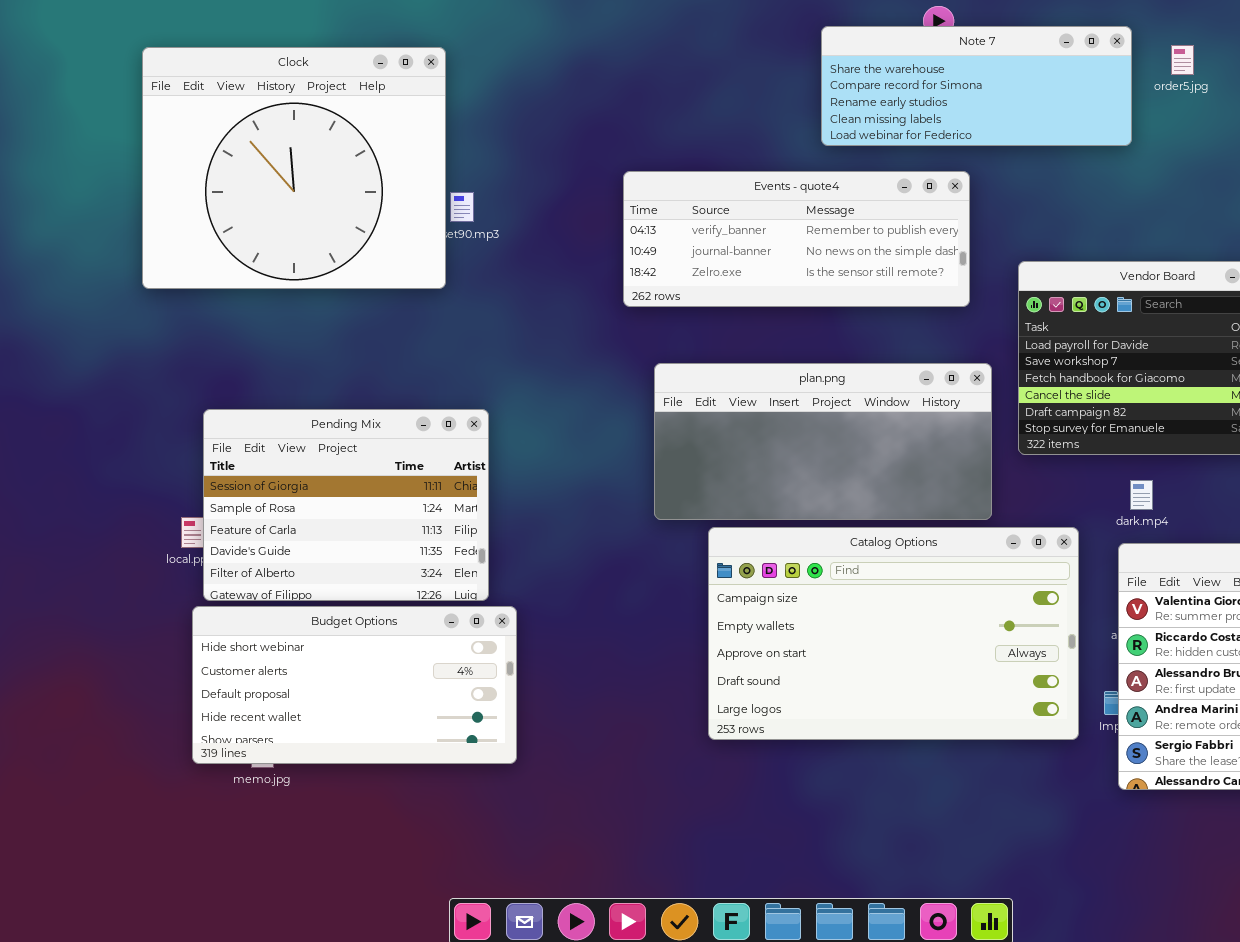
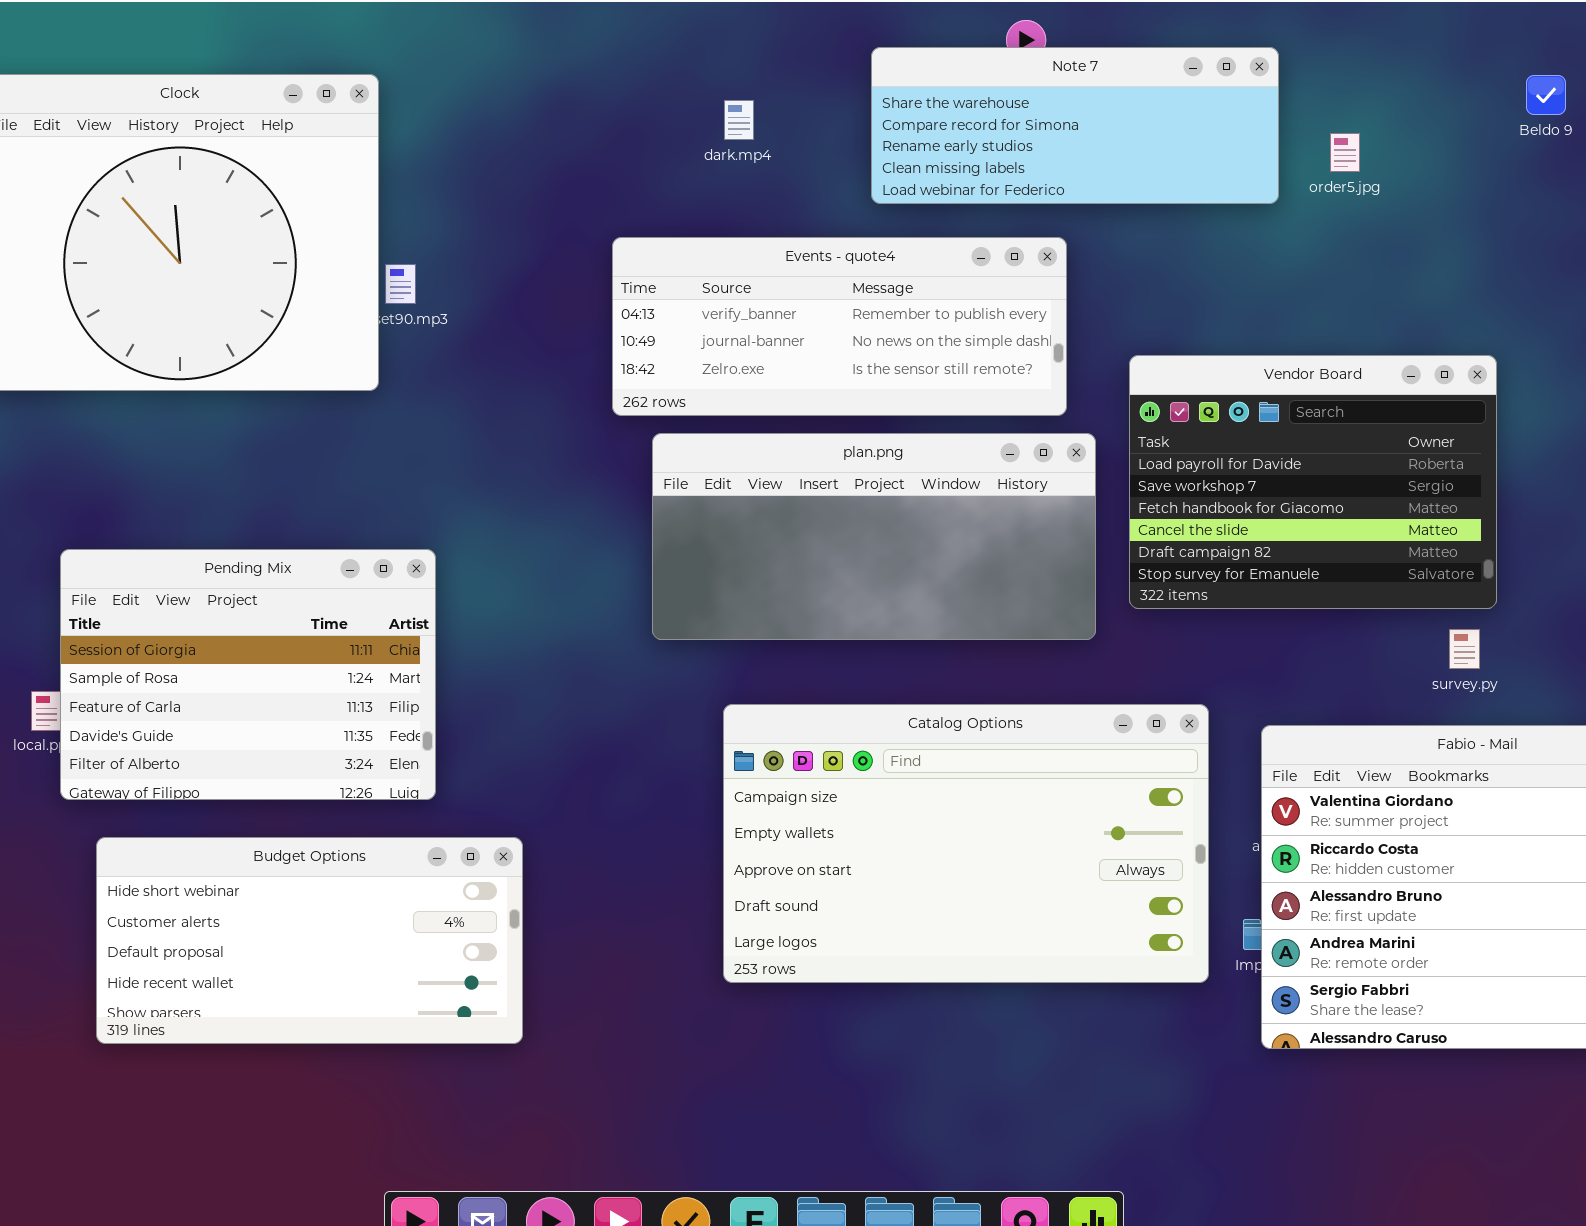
order5.jpg: [1171,45,1194,75] -> [1330,133,1360,172], moved
plan.png: [654,363,992,520] -> [652,433,1096,640], moved
dark.mp4: [1130,480,1153,510] -> [724,100,754,140], moved
Budget Options: [192,606,517,764] -> [96,837,523,1044], moved

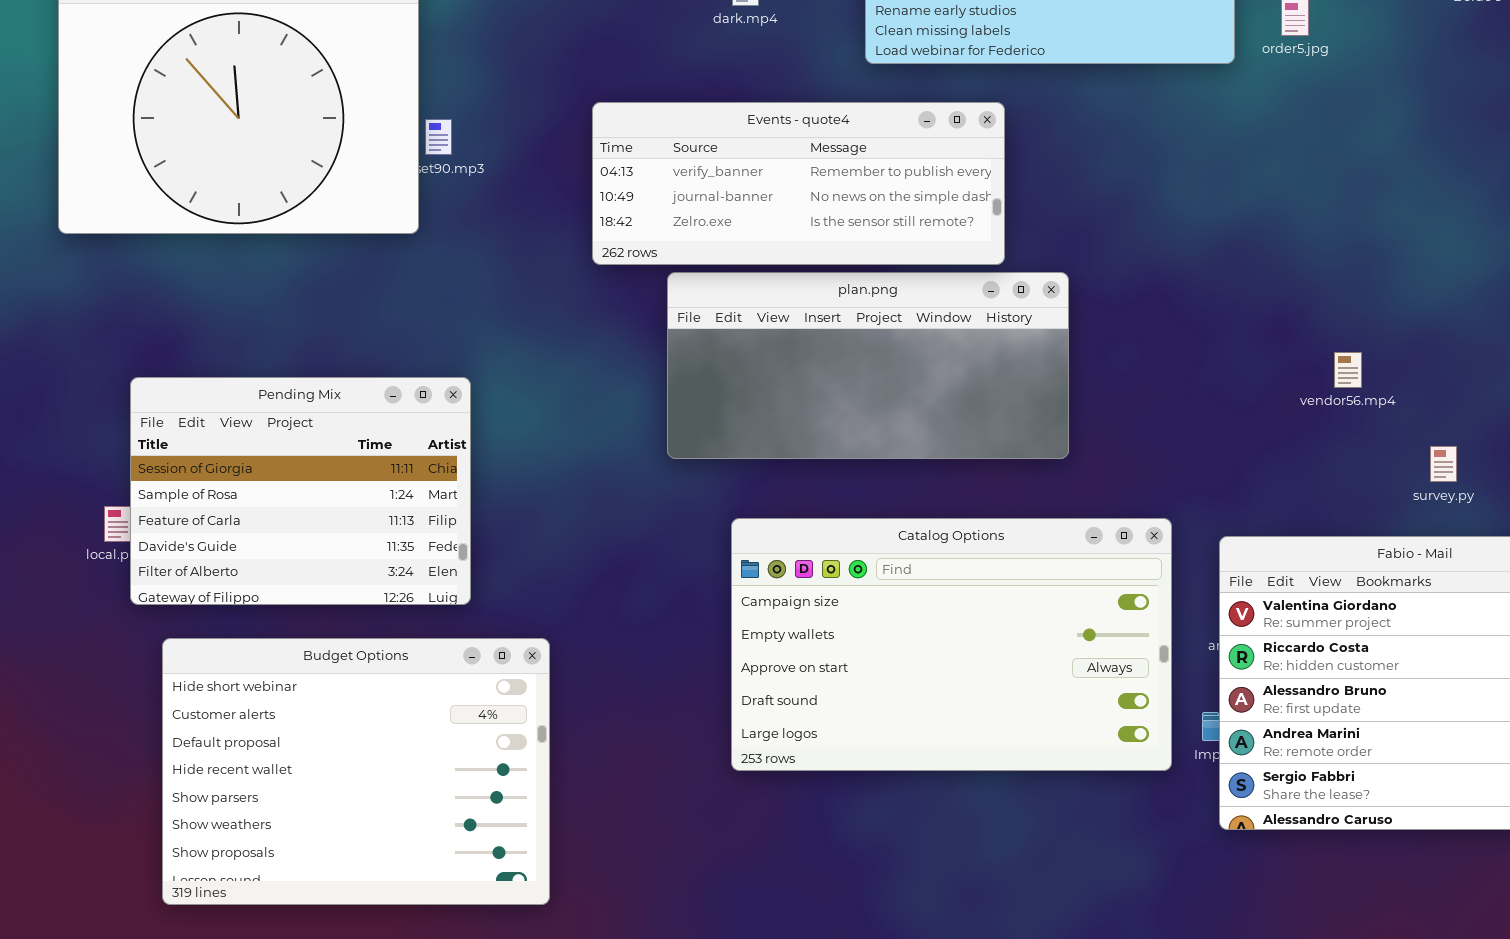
Events - quote4: [612,237,1067,416] -> [592,102,1005,265], moved
Vendor Board: [1129,355,1497,609] -> none, closed
survey.py: [1449,629,1480,669] -> [1430,446,1457,482], moved
Budget Options: [96,837,523,1044] -> [162,638,550,905], resized

